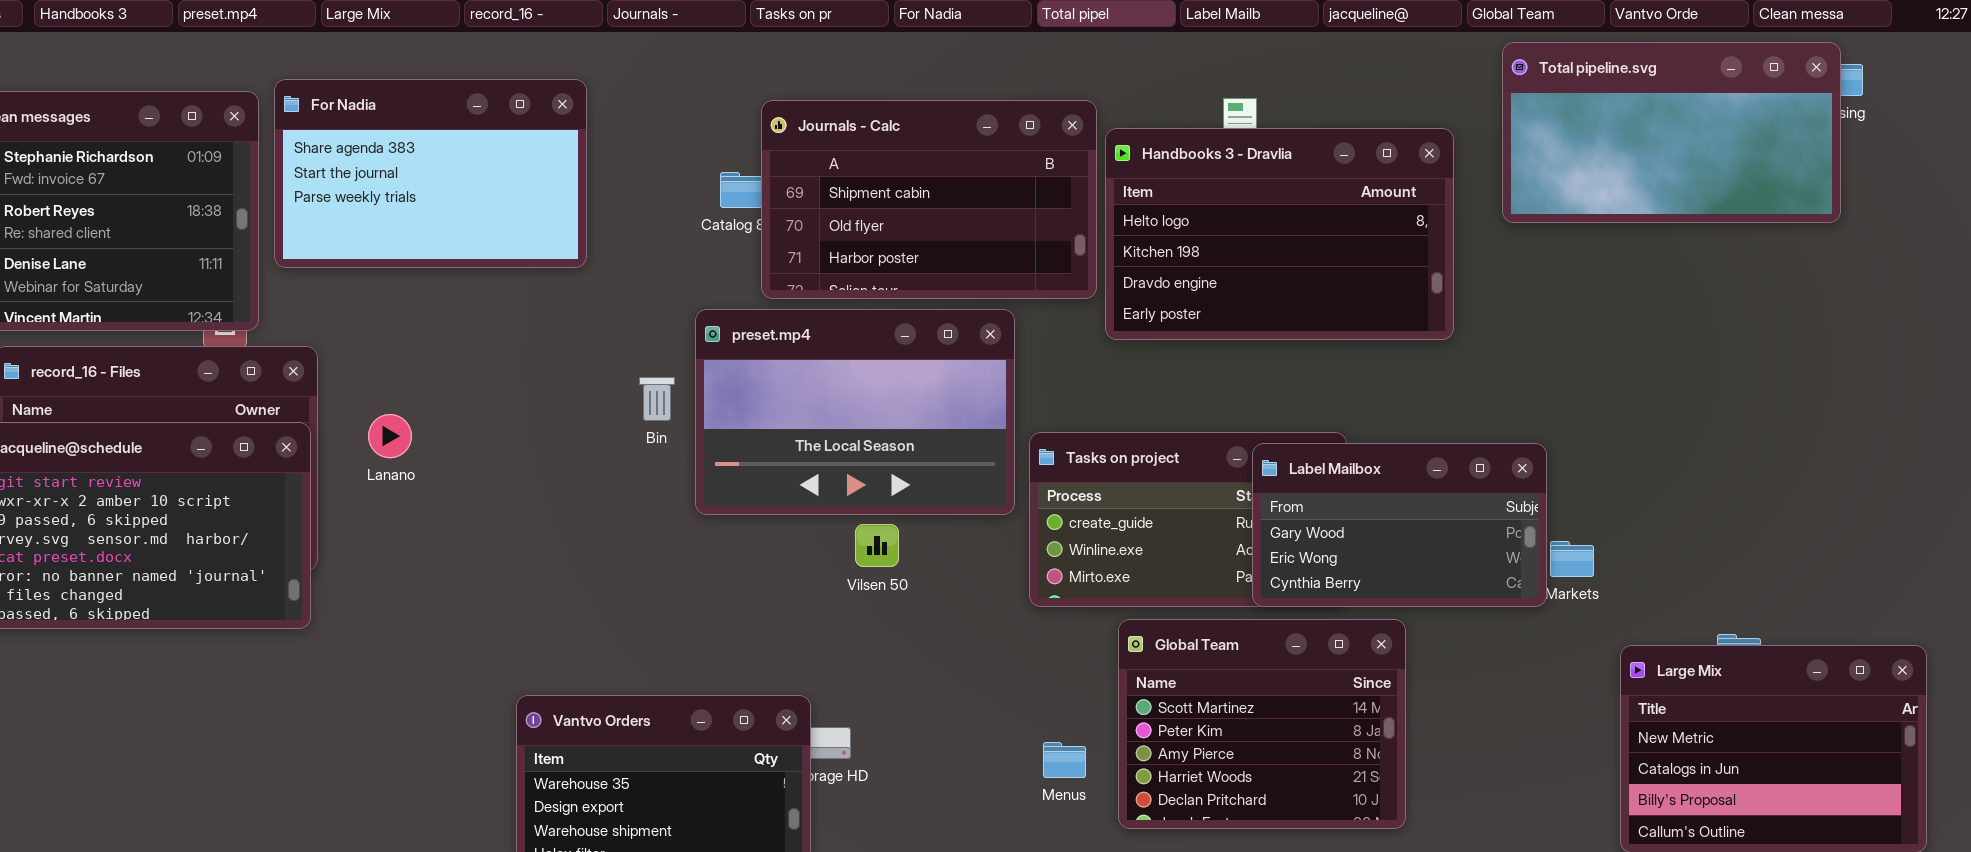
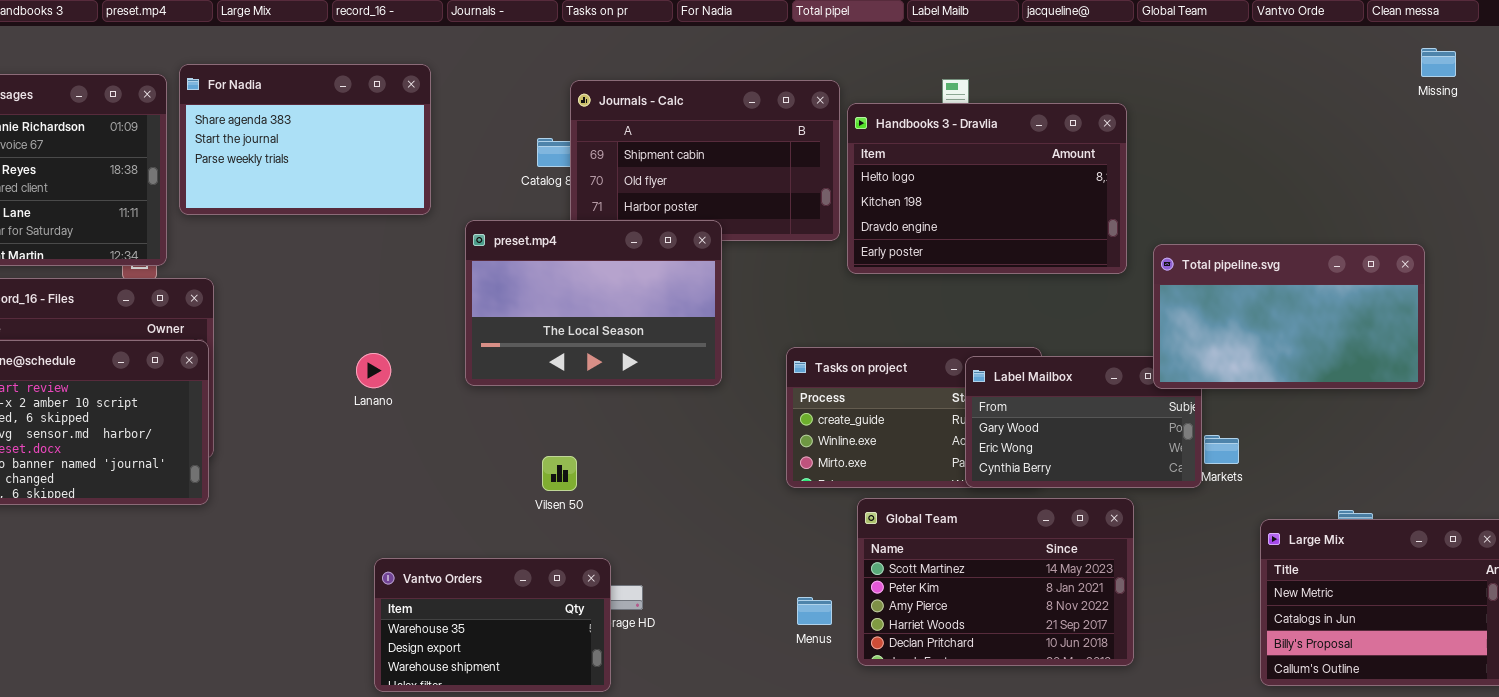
Total pipeline.svg: [1502,42,1841,223] -> [1153,244,1425,389], moved
preset.mp4: [695,309,1015,515] -> [465,220,722,386], moved
Lanano: [368,414,412,458] -> [356,353,391,388], moved
Vilsen 50: [855,524,899,567] -> [542,456,577,491], moved
Global Team: [1118,619,1406,829] -> [857,498,1134,666], resized

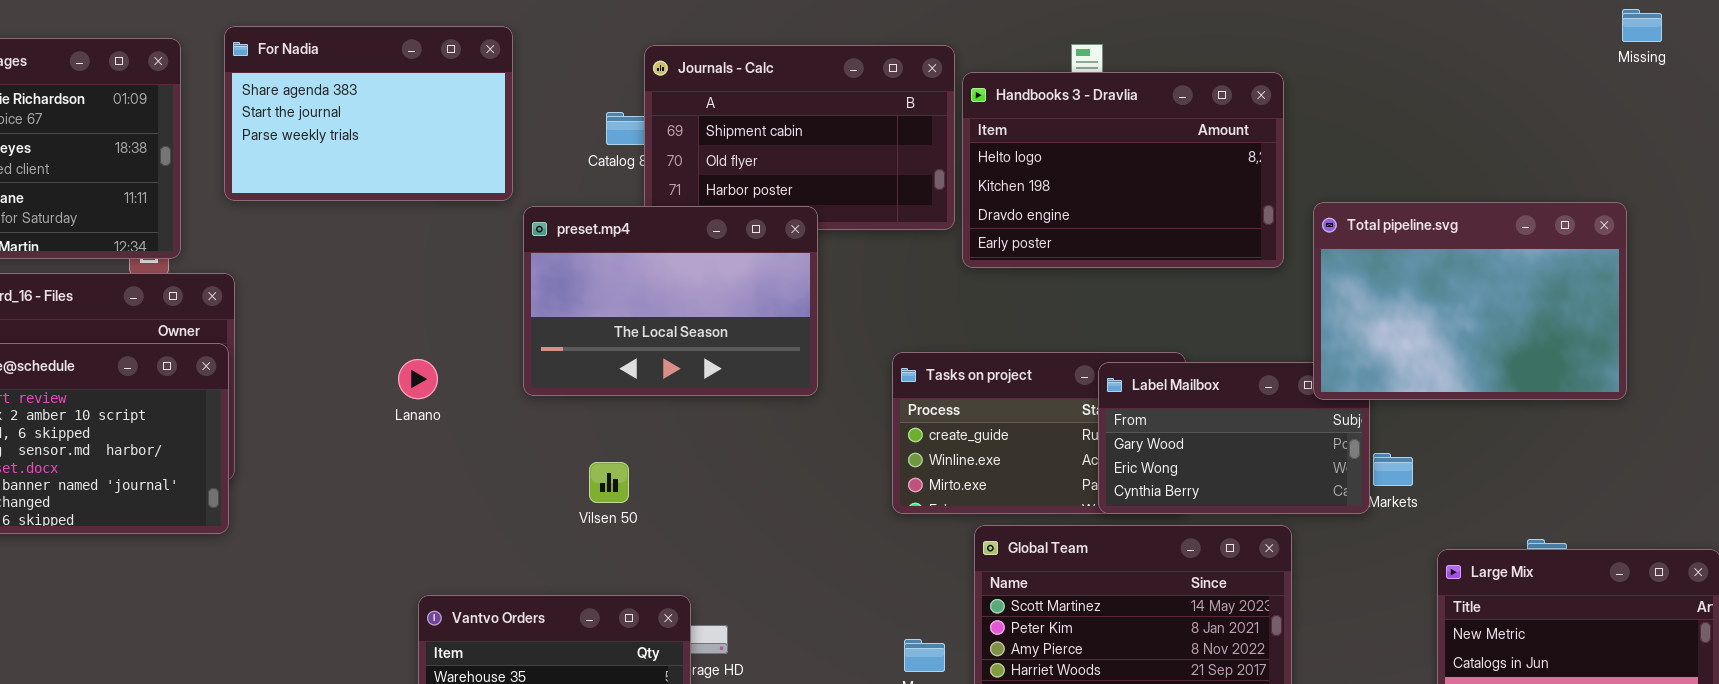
For Nadia: [179,64,431,215] -> [224,26,513,201], moved
Total pipeline.svg: [1153,244,1425,389] -> [1313,202,1627,400], resized
Vilsen 50: [542,456,577,491] -> [589,462,629,503], moved

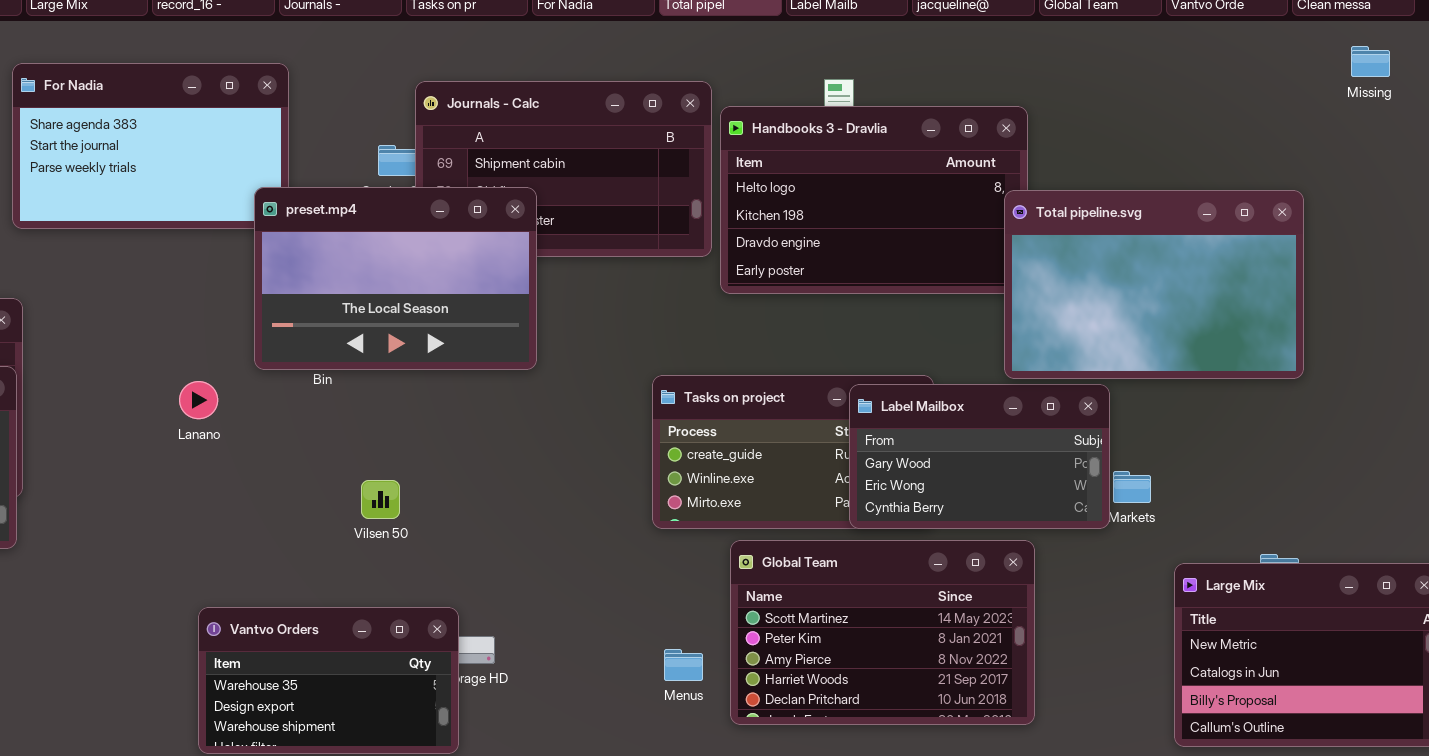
Total pipeline.svg: [1313,202,1627,400] -> [1004,190,1304,379], moved
preset.mp4: [523,206,818,396] -> [254,187,537,370], moved

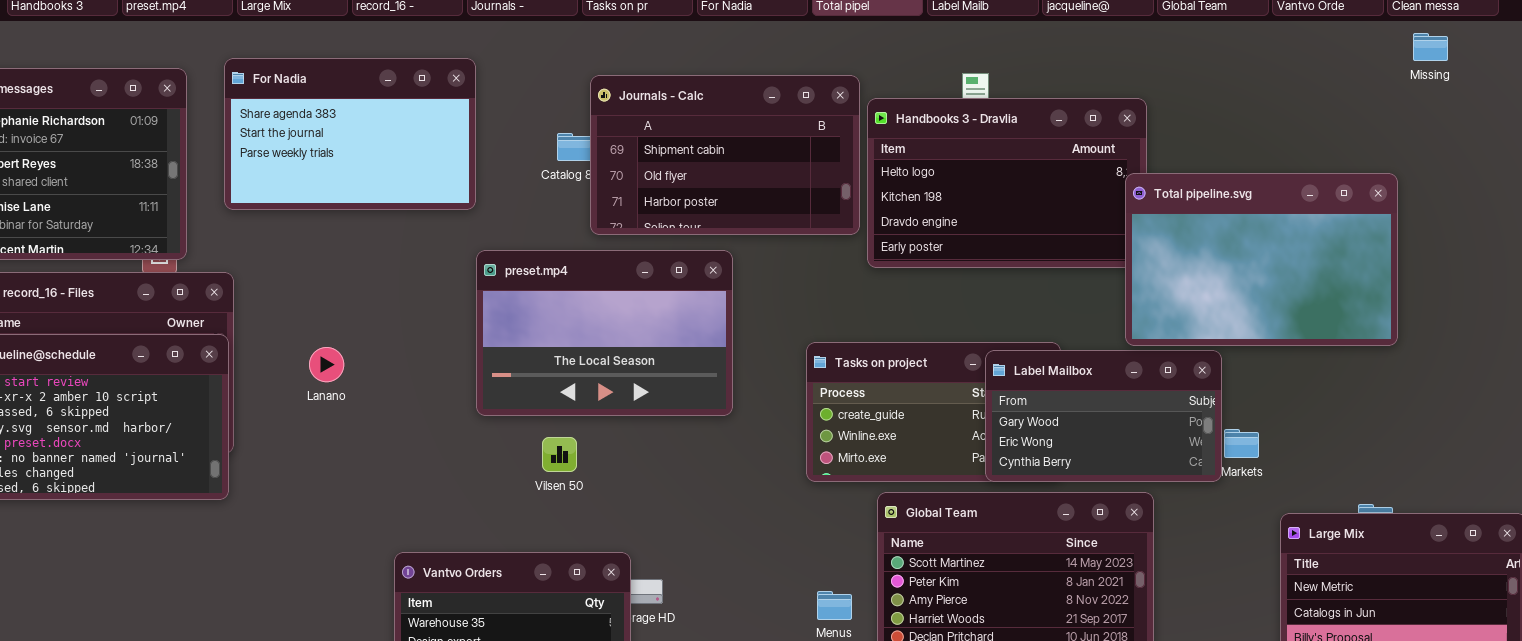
Missing: [1351,46,1390,77] -> [1413,33,1448,61], moved
preset.mp4: [254,187,537,370] -> [476,250,733,416], moved
Lanano: [179,381,218,419] -> [309,347,344,382], moved

